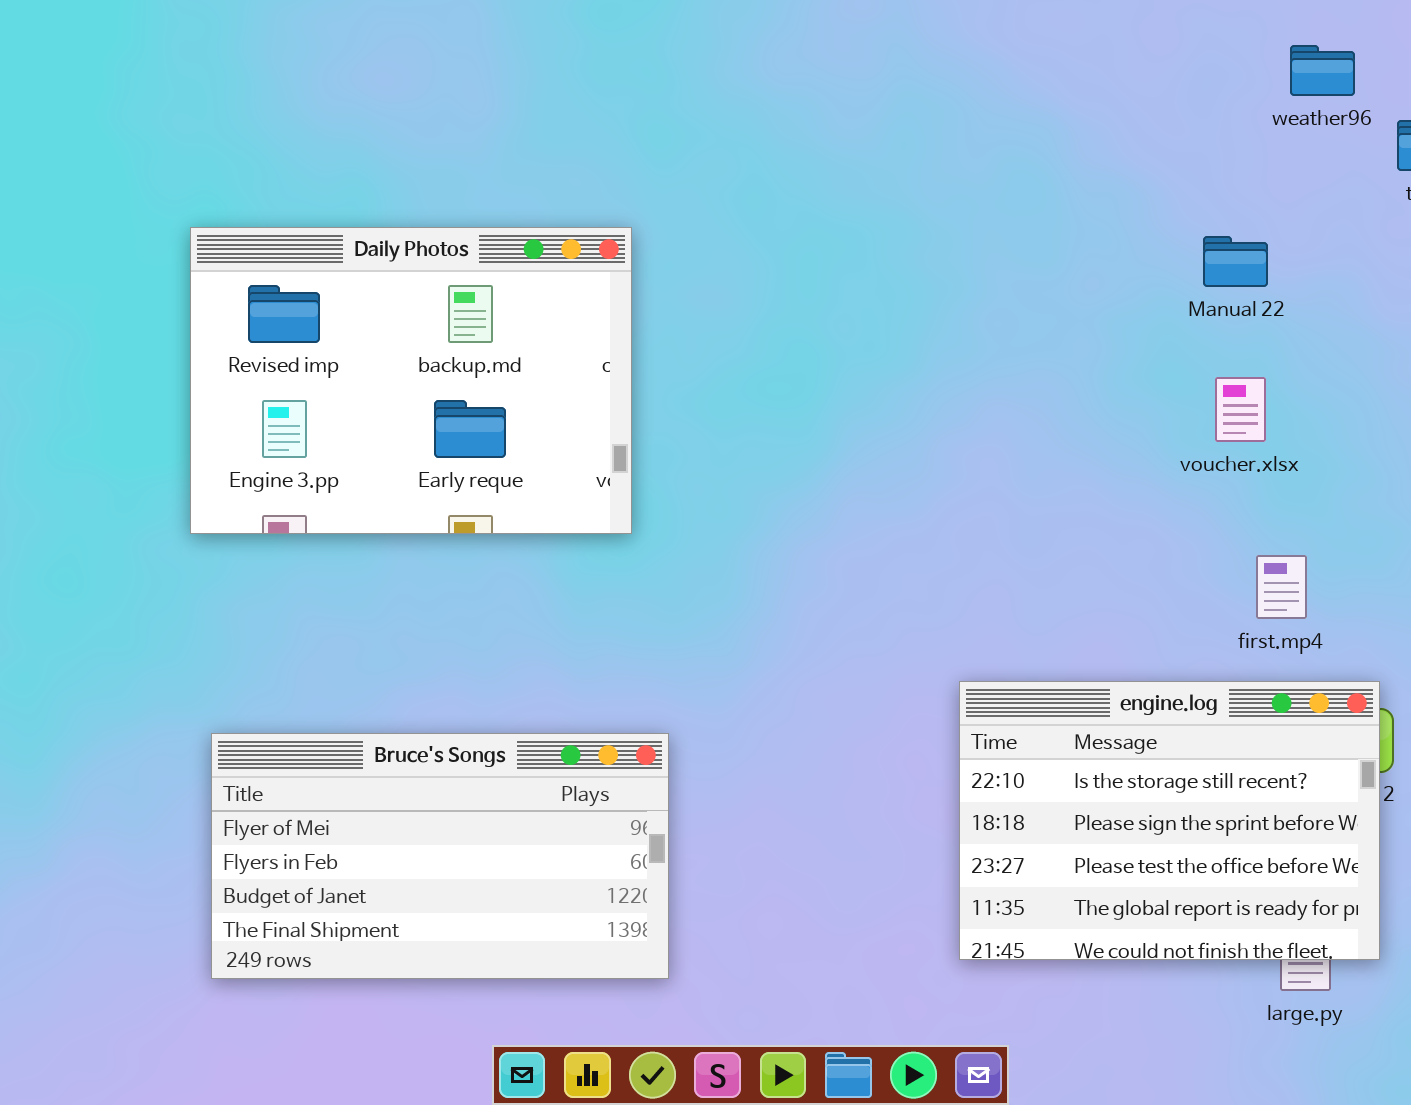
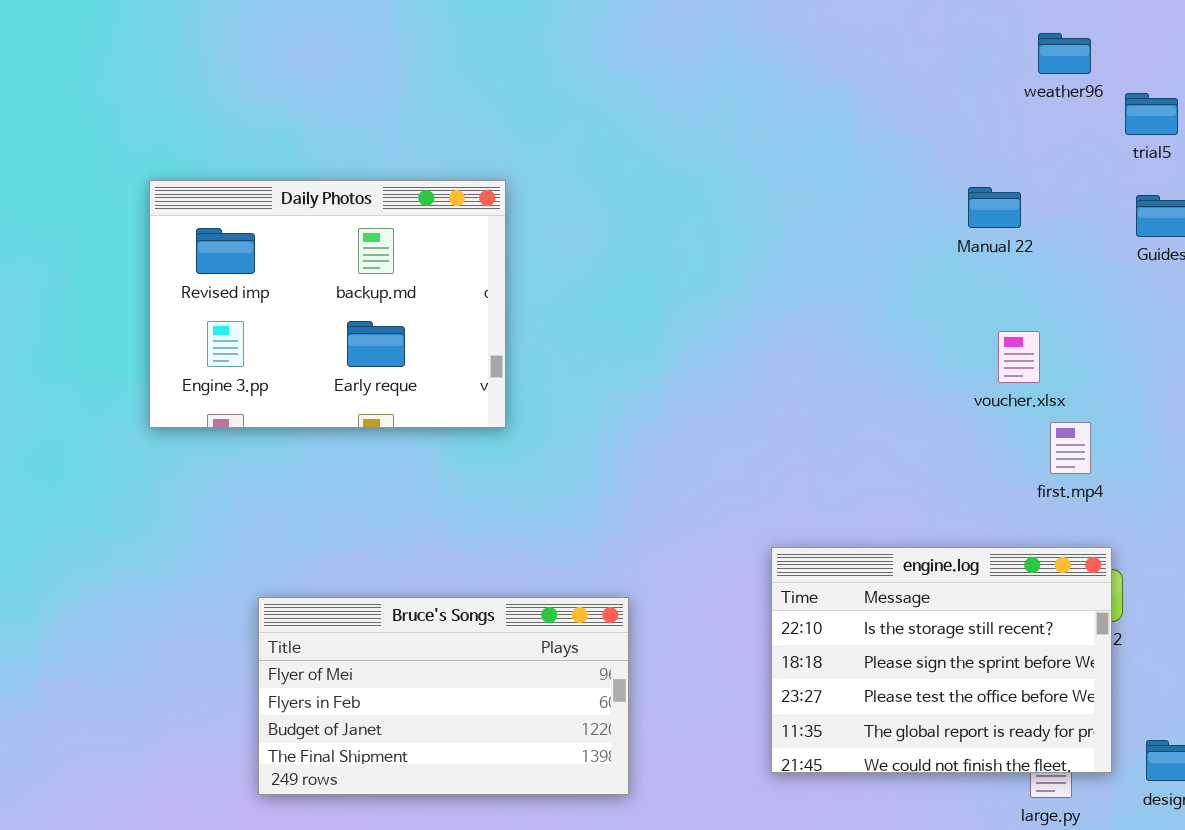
voucher.xlsx: [1215,377,1266,442] -> [998,331,1040,383], moved
first.mp4: [1256,555,1307,619] -> [1050,422,1091,474], moved
Bruce's Songs: [211,733,669,979] -> [258,597,629,795], moved

